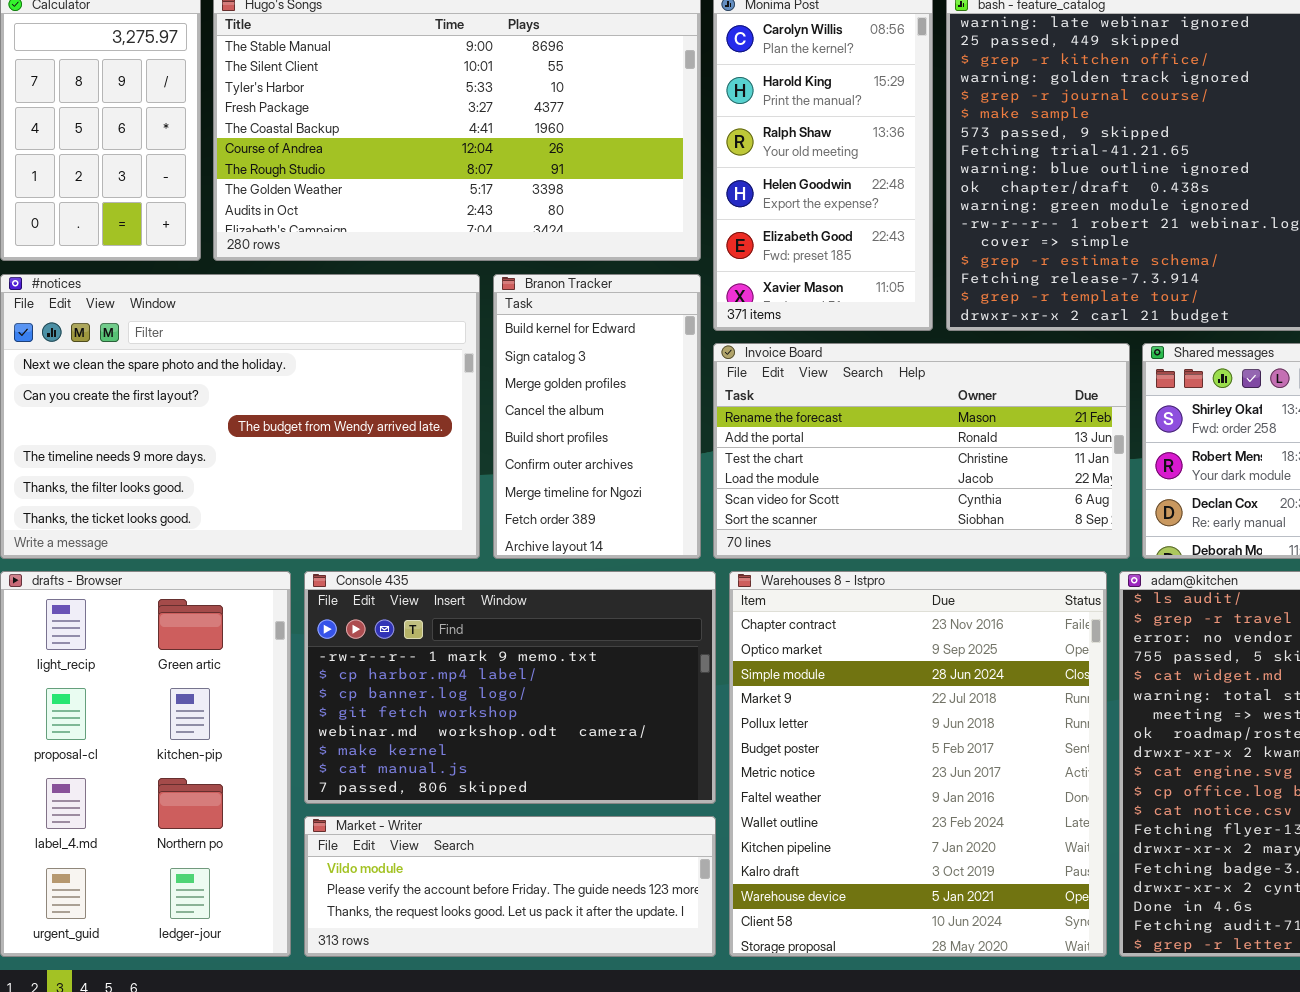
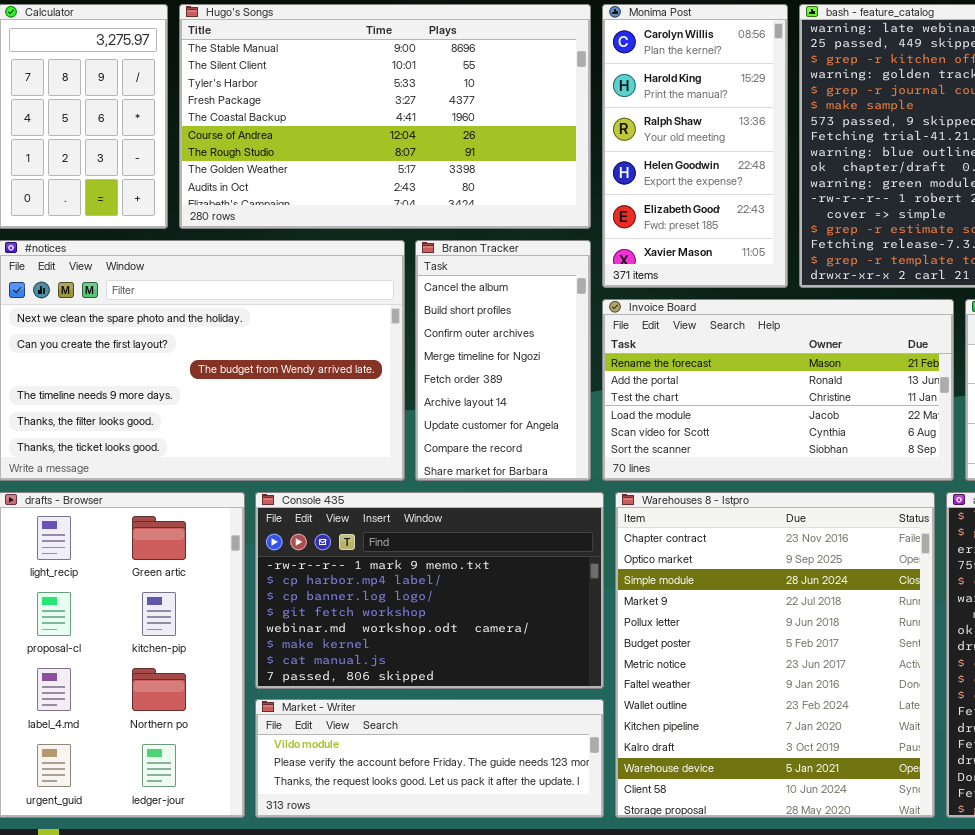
Branon Tracker: [493,274,701,559] -> [415,240,591,481], scrolled down 3 rows

